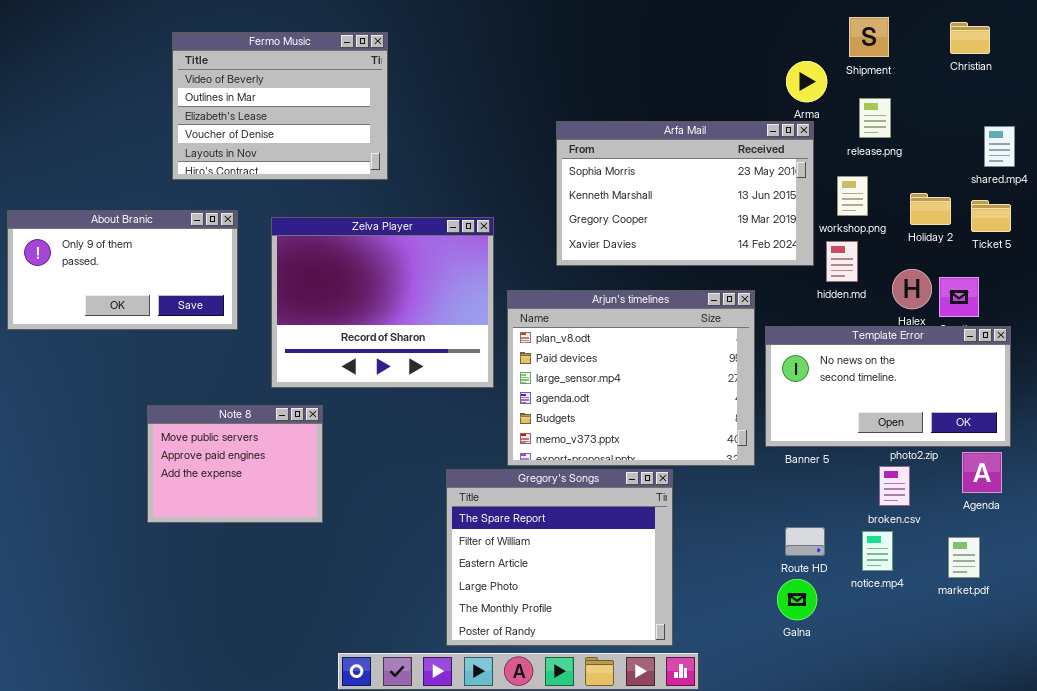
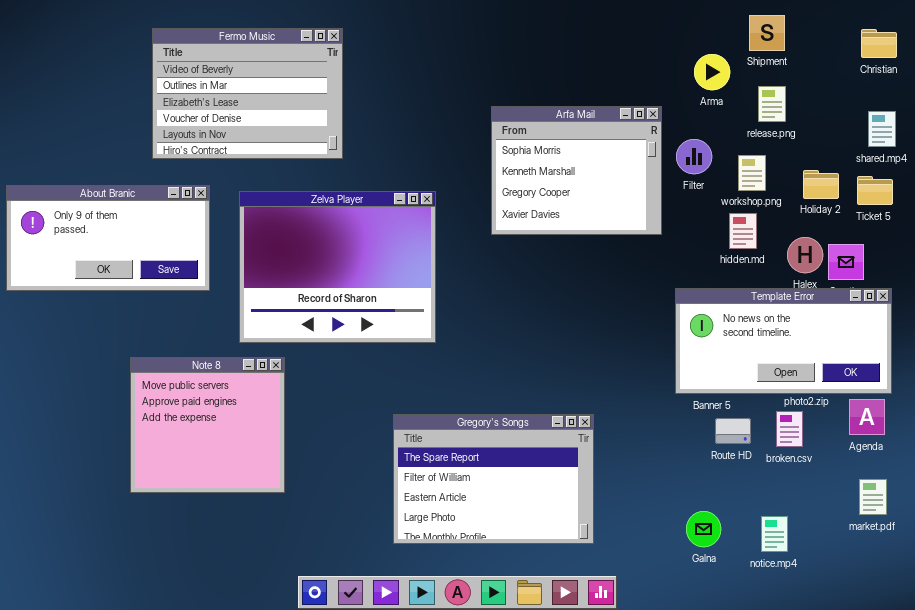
Christian: [950,22,990,54] -> [861,29,897,58], moved
Arfa Mail: [556,121,814,266] -> [491,106,662,235], resized
Arjun's timelines: [507,290,755,466] -> none, closed
Note 8: [147,405,323,523] -> [130,357,285,493], resized
Gregory's Songs: [446,469,673,646] -> [393,414,594,544], resized
Route HD: [785,527,825,556] -> [715,418,751,444], moved
notice.mp4: [862,531,893,571] -> [761,516,788,552], moved
market.pdf: [948,537,980,578] -> [859,479,887,515], moved

